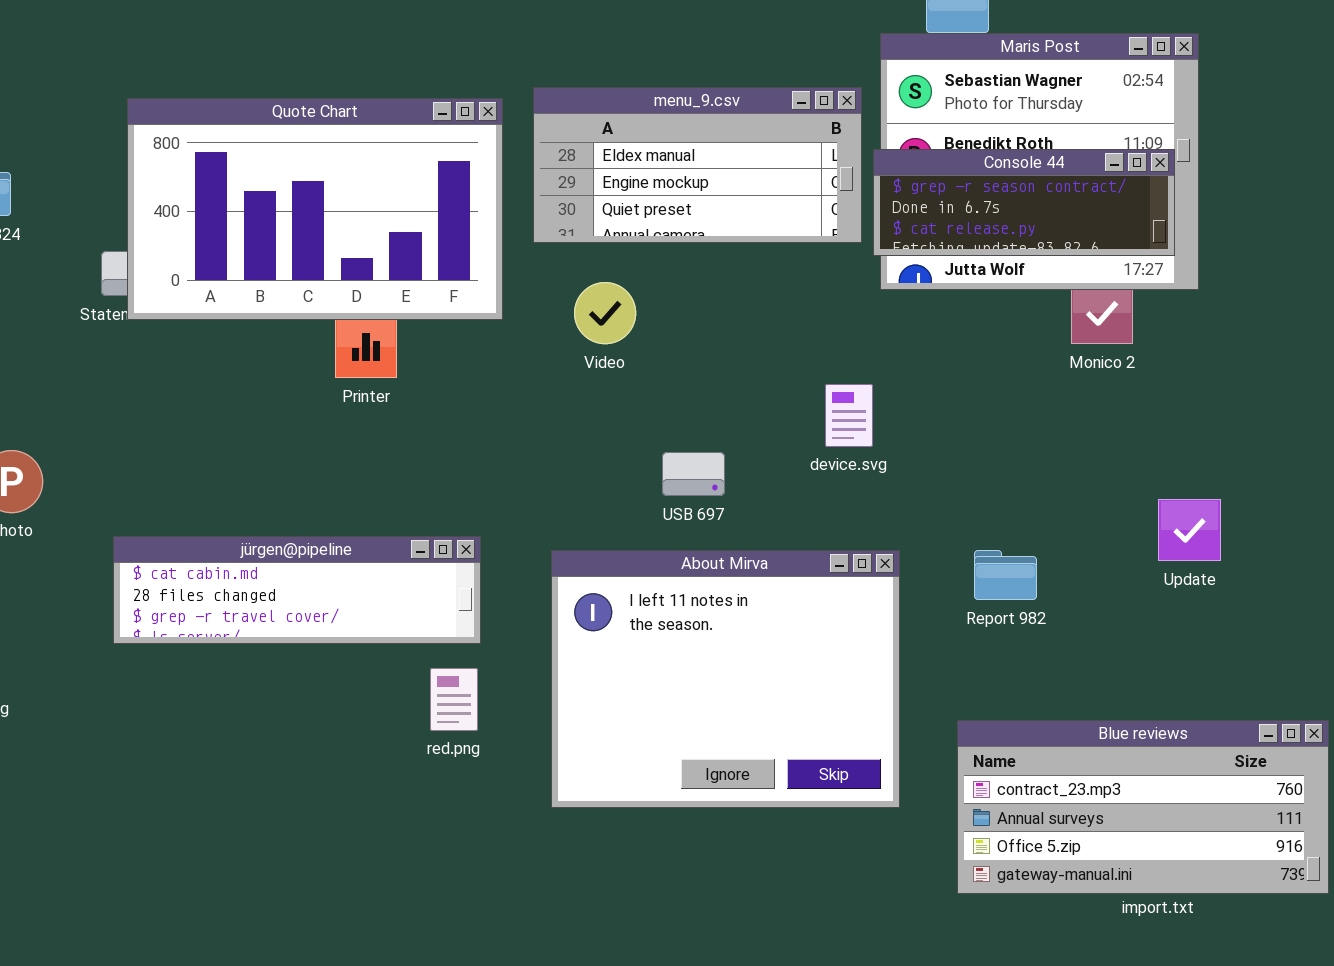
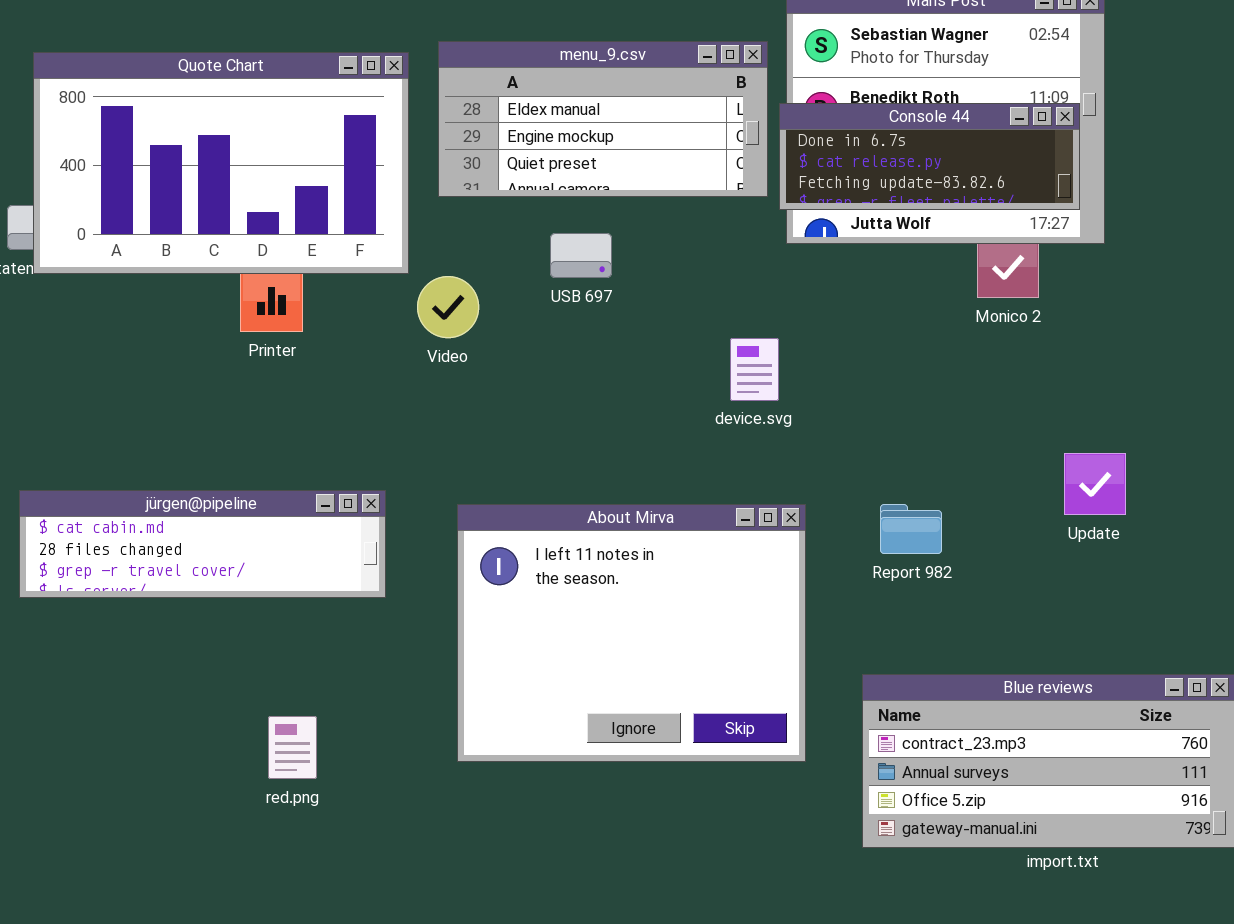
Console 44: [873,149,1175,256] -> [779,103,1080,210], scrolled down 1 row
Video: [574,282,636,344] -> [417,276,479,338], moved
USB 697: [662,452,725,496] -> [550,233,612,278], moved
red.png: [430,668,478,731] -> [268,716,317,779], moved

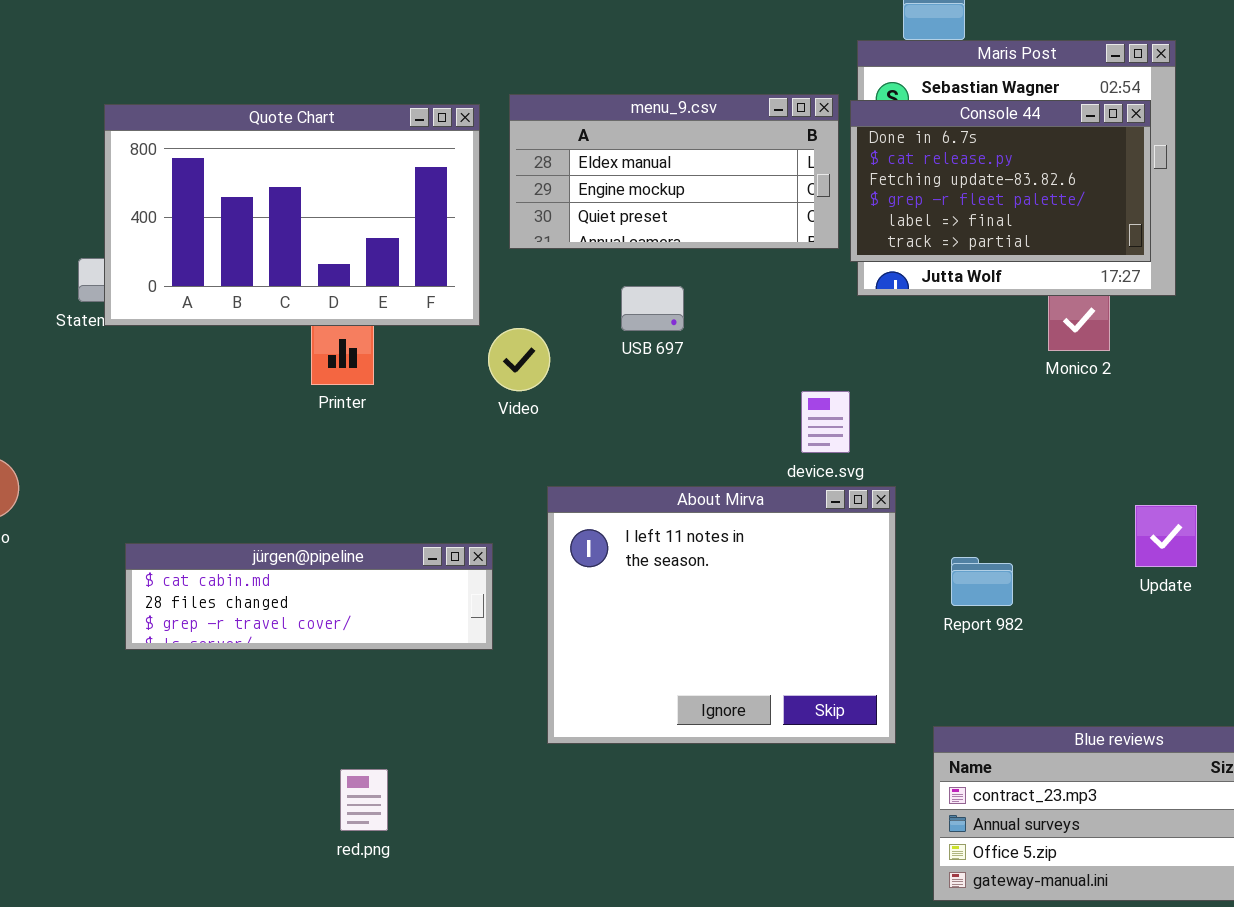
Console 44: [779,103,1080,210] -> [850,100,1151,262], resized
jürgen@pipeline: [19,490,386,598] -> [125,543,493,650], moved
About Mirva: [457,504,806,762] -> [547,486,896,744], moved

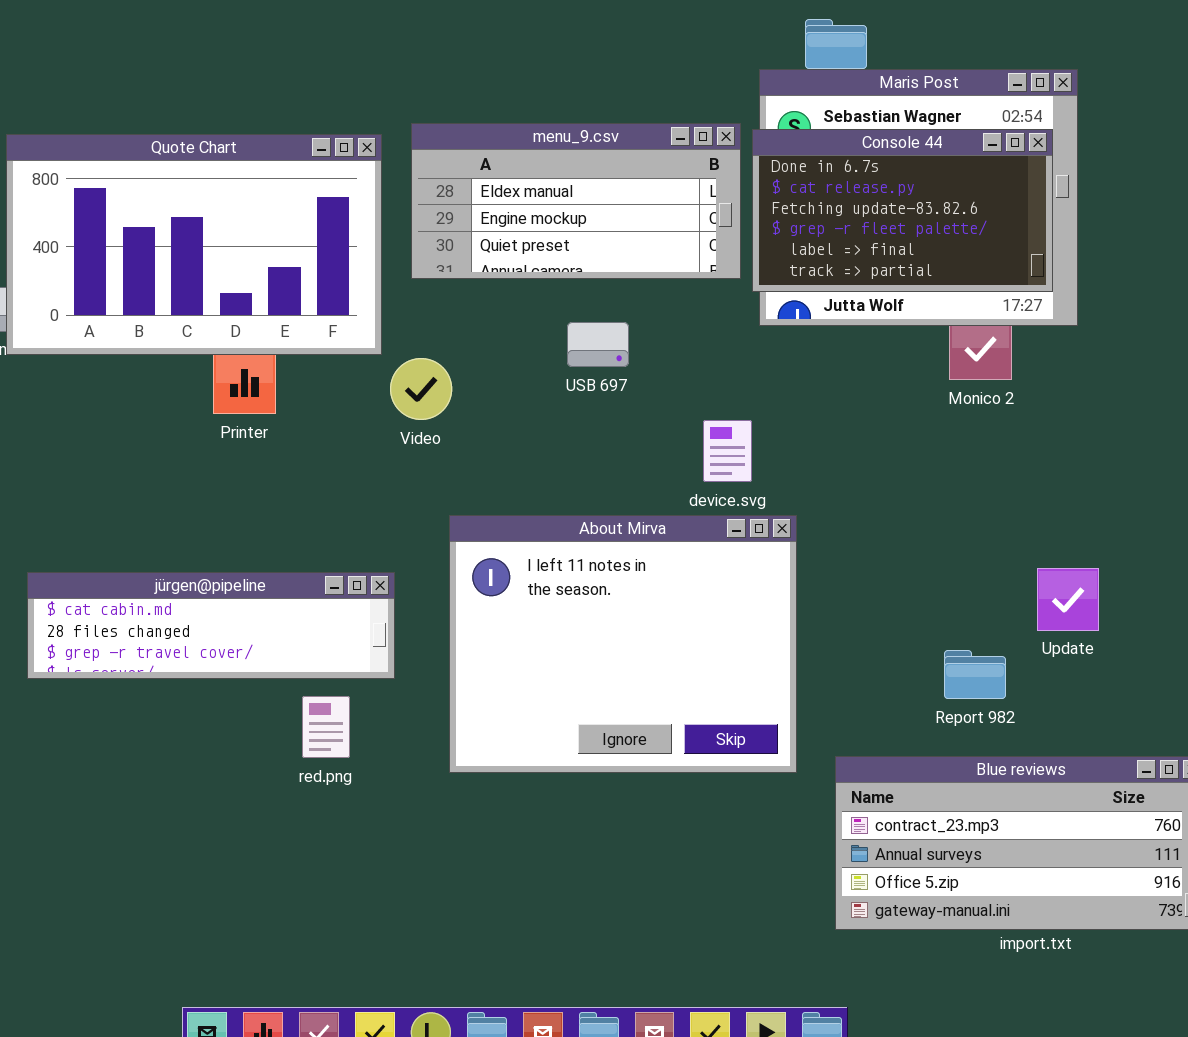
USB 697: [621,286,684,331] -> [567,322,629,367], moved
Update: [1135,505,1197,567] -> [1037,568,1099,631], moved
Report 982: [951,557,1013,606] -> [944,650,1006,699], moved
red.png: [340,769,388,831] -> [302,696,350,758], moved

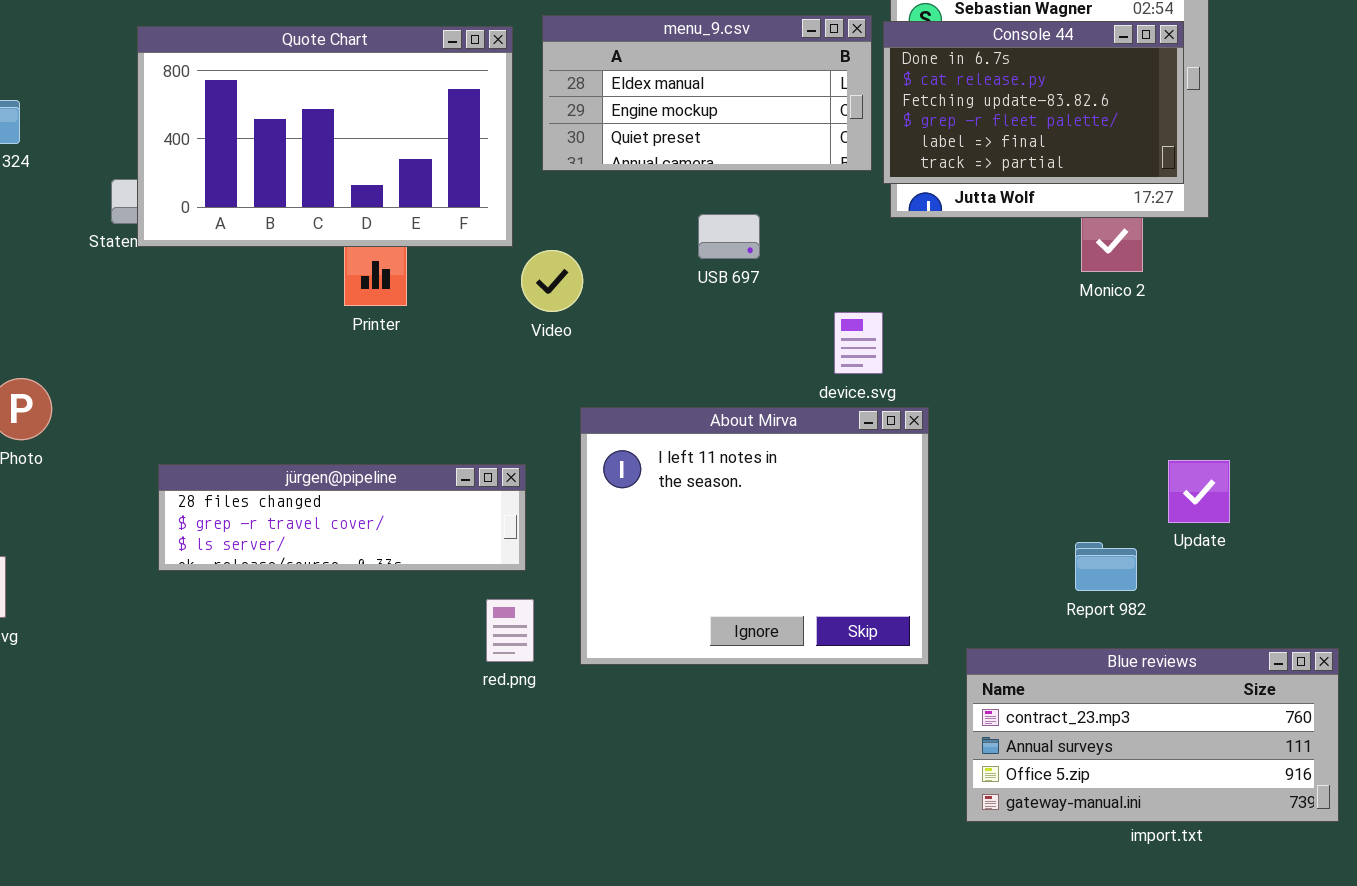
jürgen@pipeline: [27,572,395,679] -> [158,464,526,571], scrolled down 1 row
red.png: [302,696,350,758] -> [486,599,534,662], moved

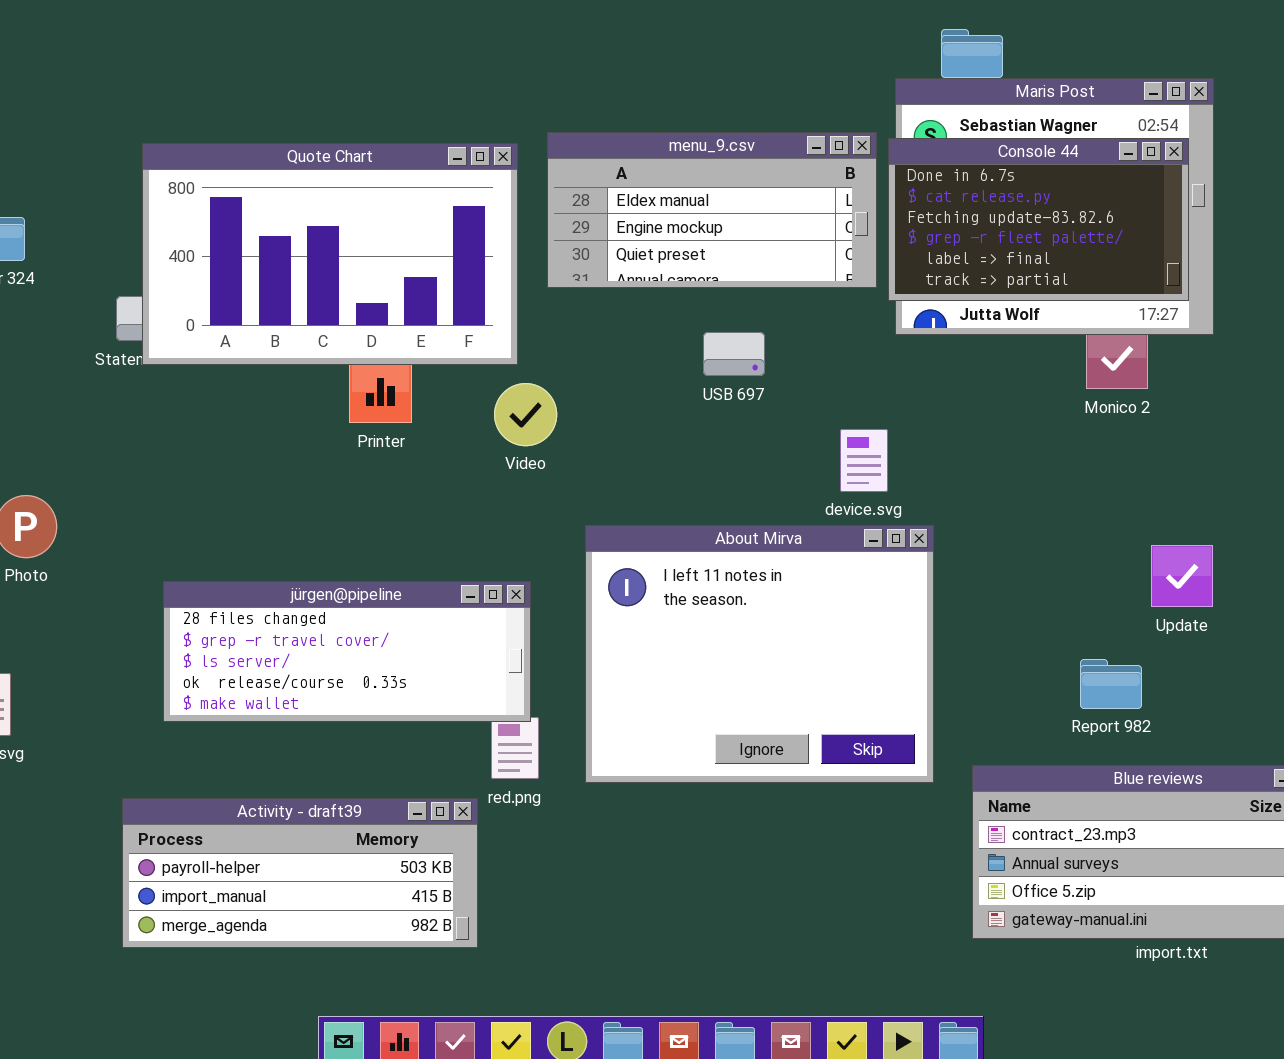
Video: [521,250,583,312] -> [494,383,557,446], moved
Update: [1168,460,1230,523] -> [1151,545,1213,607], moved
jürgen@pipeline: [158,464,526,571] -> [163,581,531,722], resized
Activity - draft39: none -> [122,798,478,948], opened

